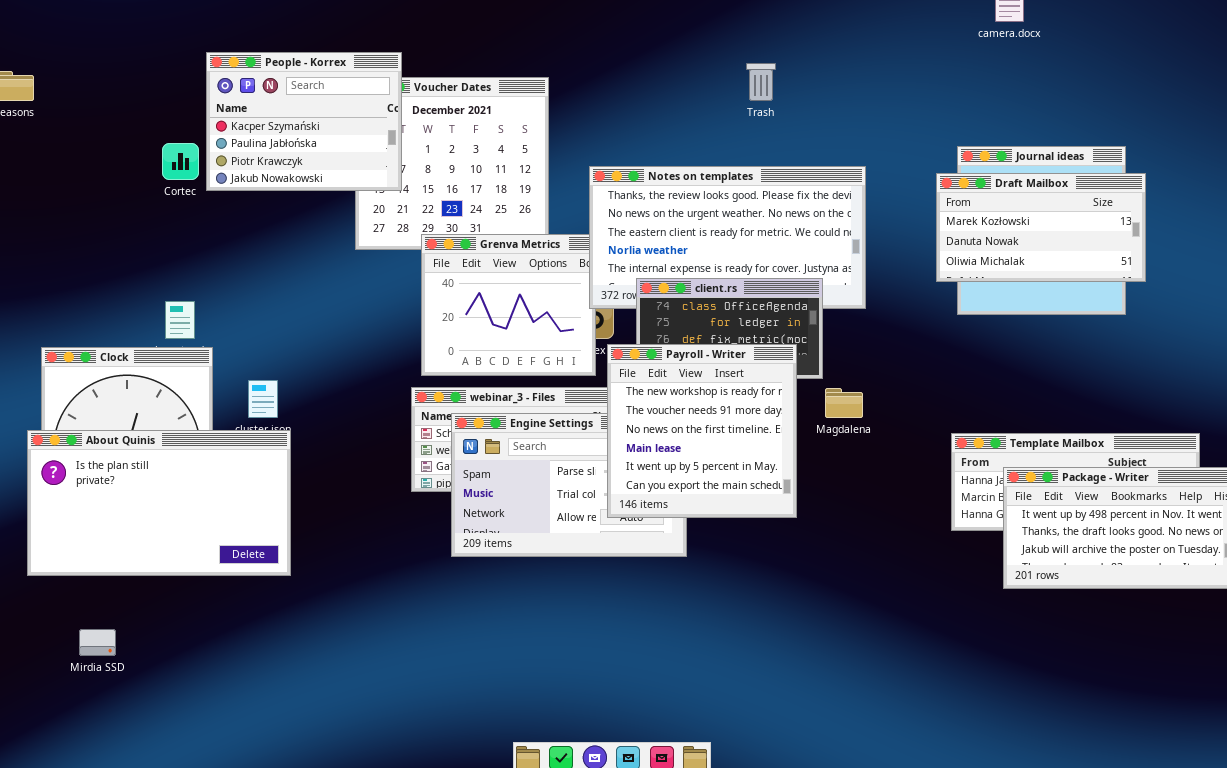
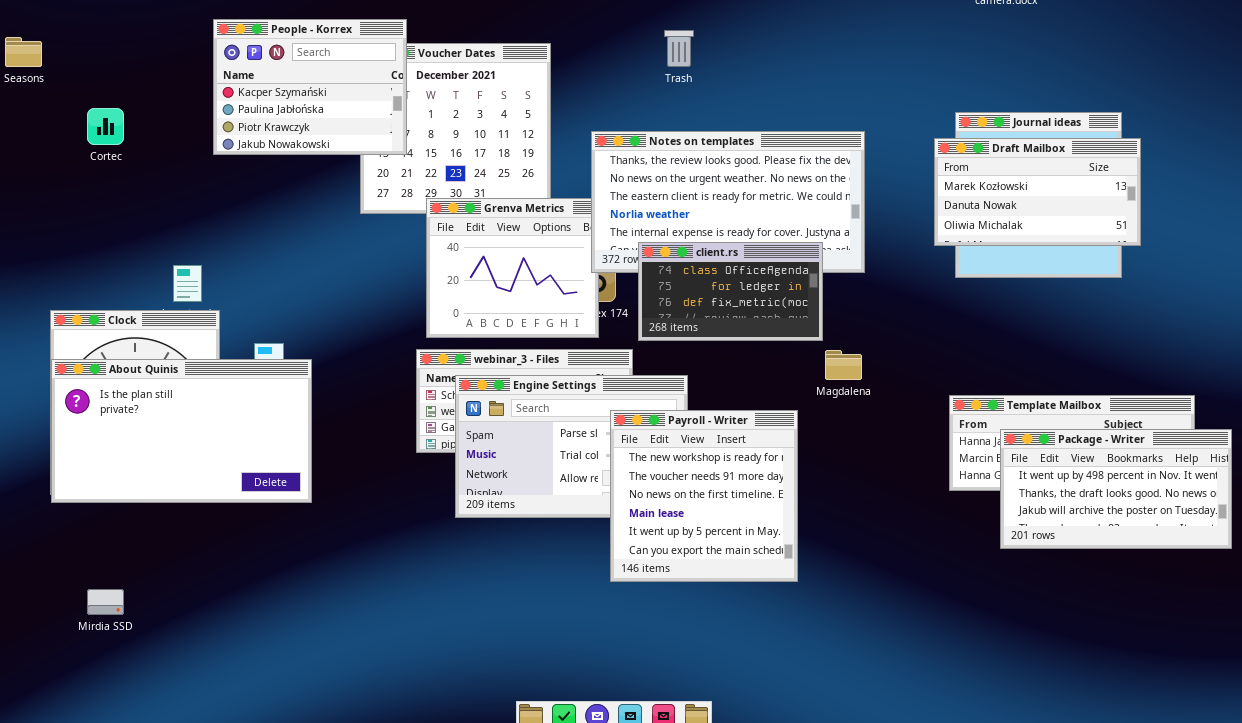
Trash: [746,63,776,101] -> [664,30,694,67], moved
Cortec: [162,143,199,180] -> [87,108,124,145], moved
Payroll - Writer: [607,344,797,518] -> [610,410,798,582], moved
About Quinis: [27,430,291,576] -> [51,359,312,503], moved

